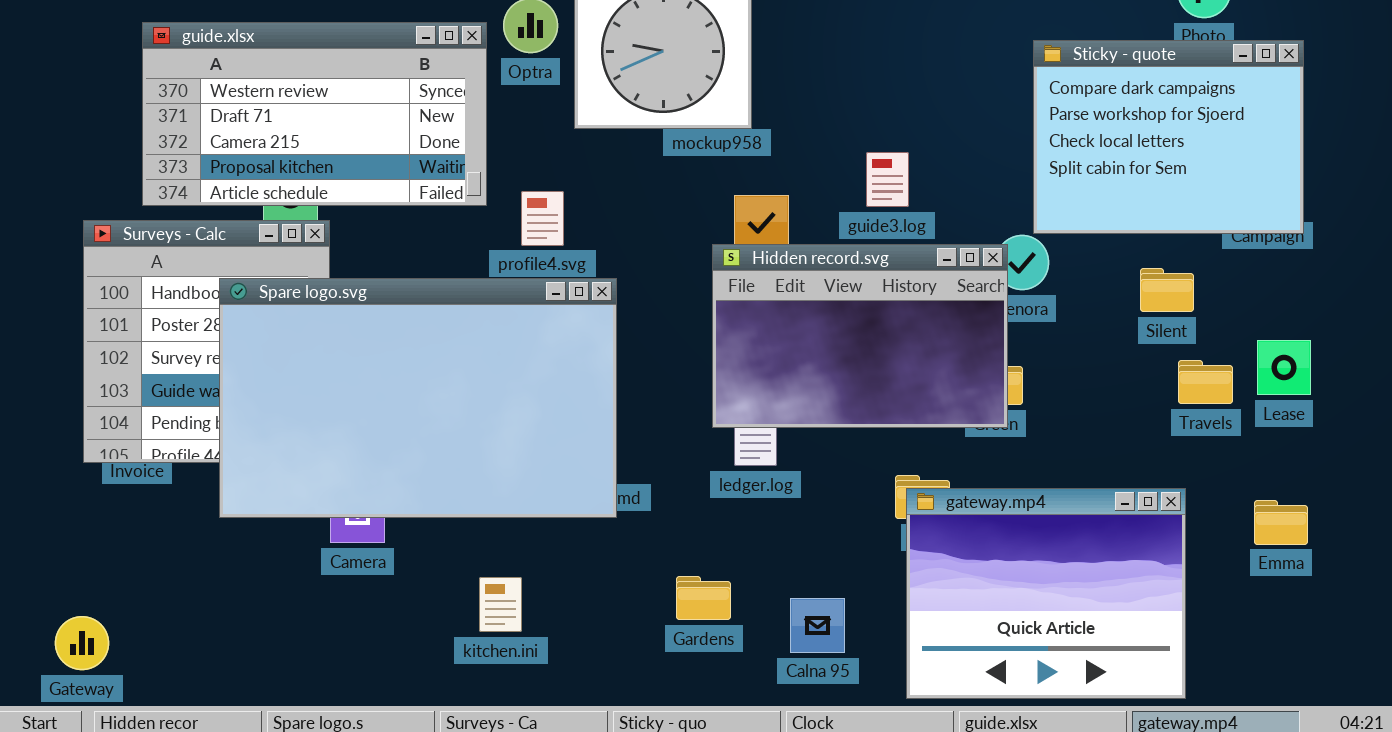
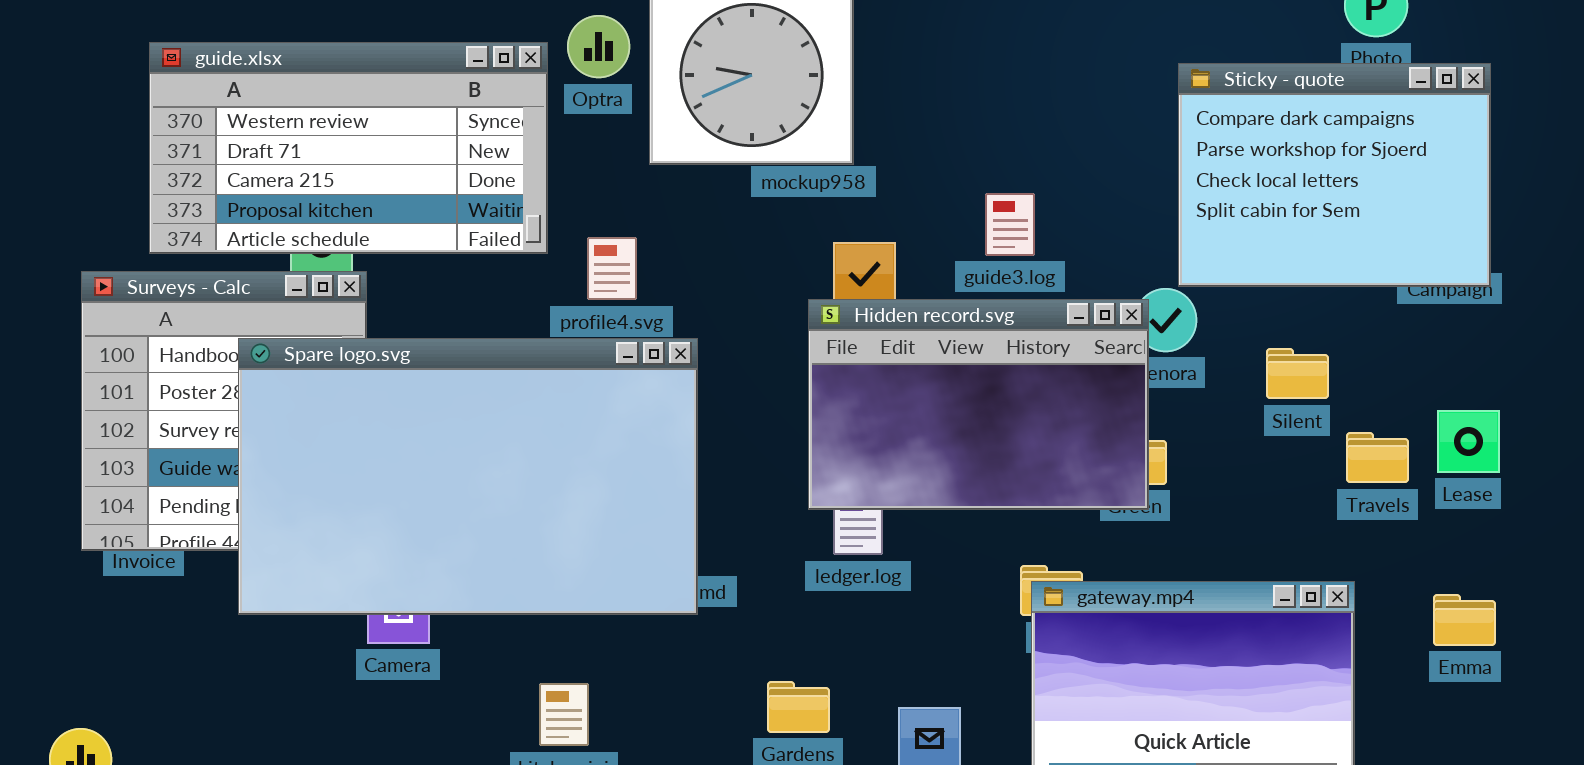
Silent: [1140,268,1194,312] -> [1266,348,1329,399], moved

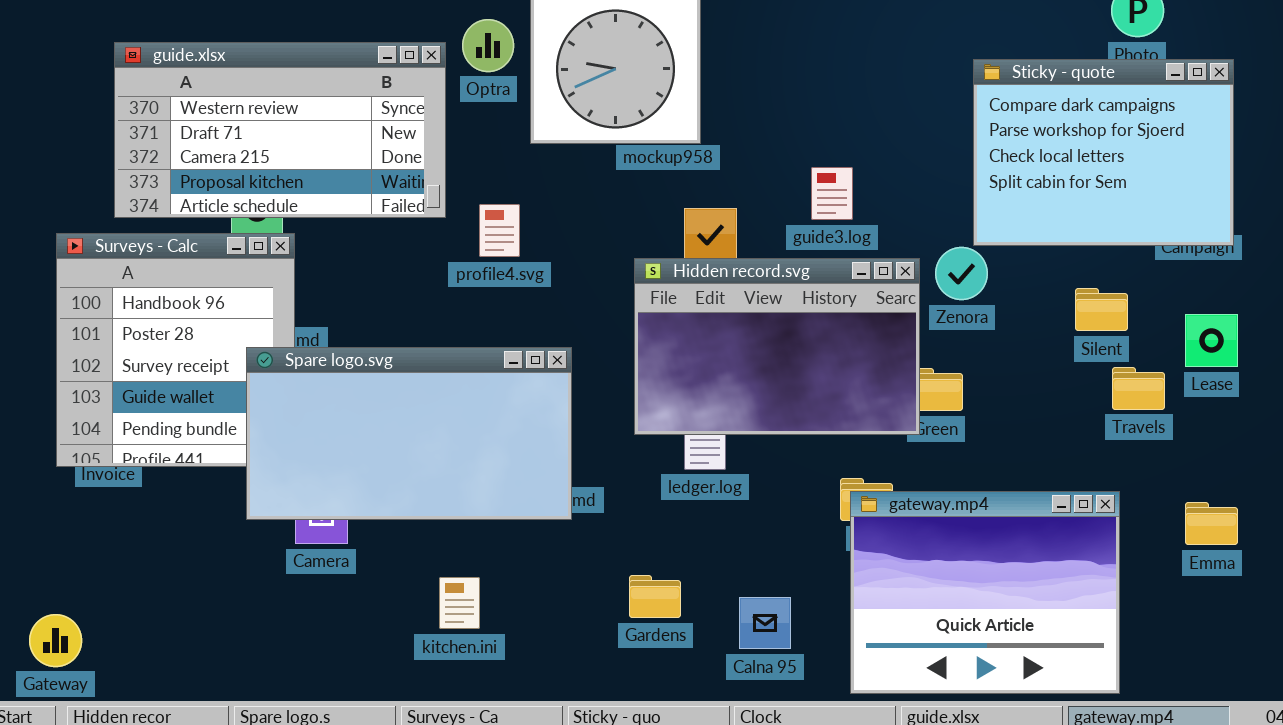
Hidden record.svg: [808,299,1149,510] -> [634,258,920,435], moved
Spare logo.svg: [238,338,698,615] -> [246,347,572,520], resized
Silent: [1266,348,1329,399] -> [1075,288,1128,331], moved
Lease: [1437,410,1500,473] -> [1185,314,1238,367], moved

